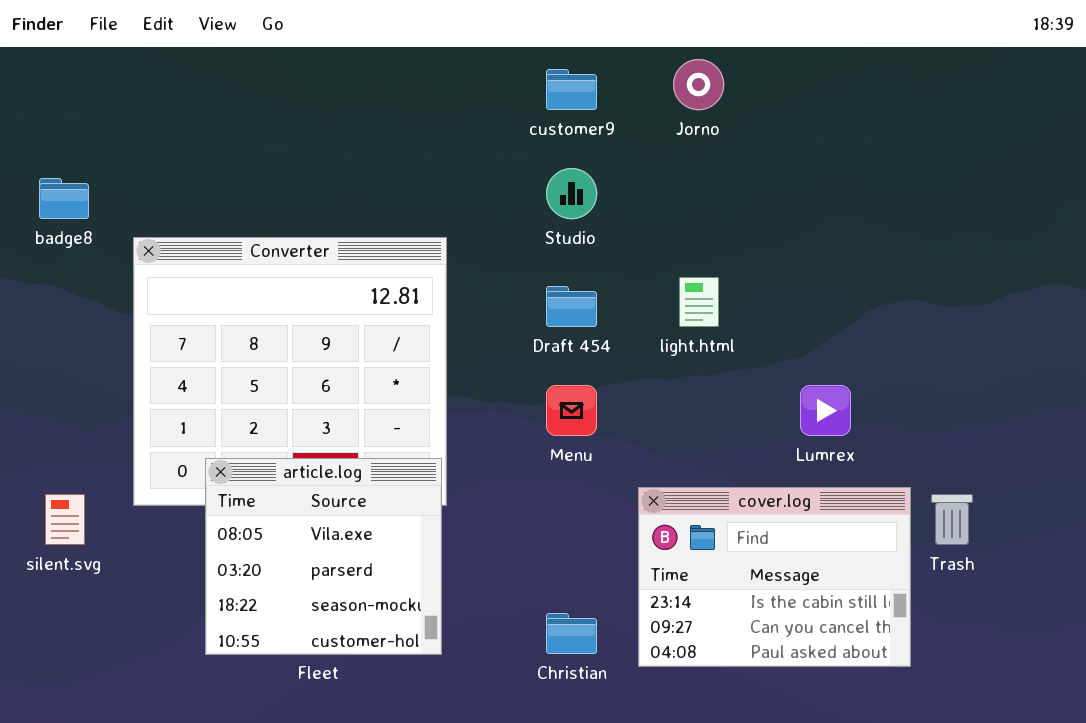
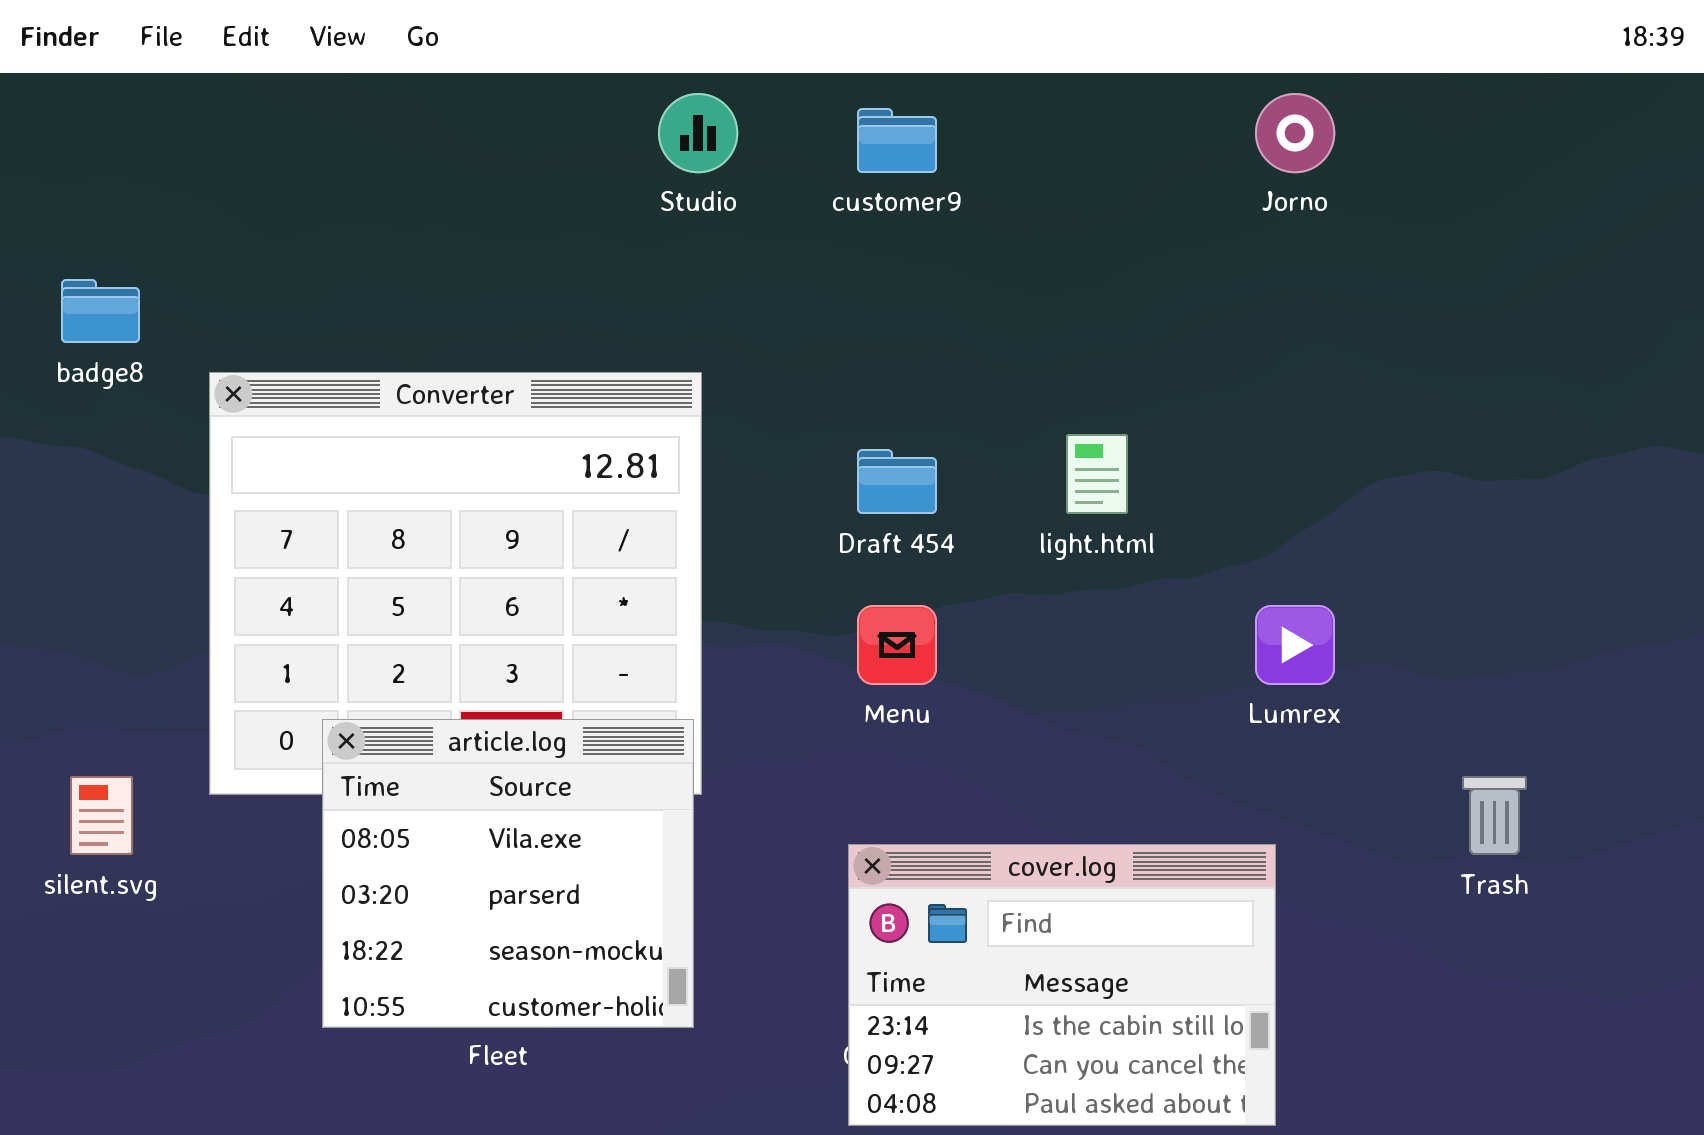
Jorno: [673,59,724,110] -> [1255,93,1335,173], moved
Studio: [546,168,597,219] -> [658,93,738,173], moved
cover.log: [638,487,911,667] -> [848,844,1276,1126], moved

